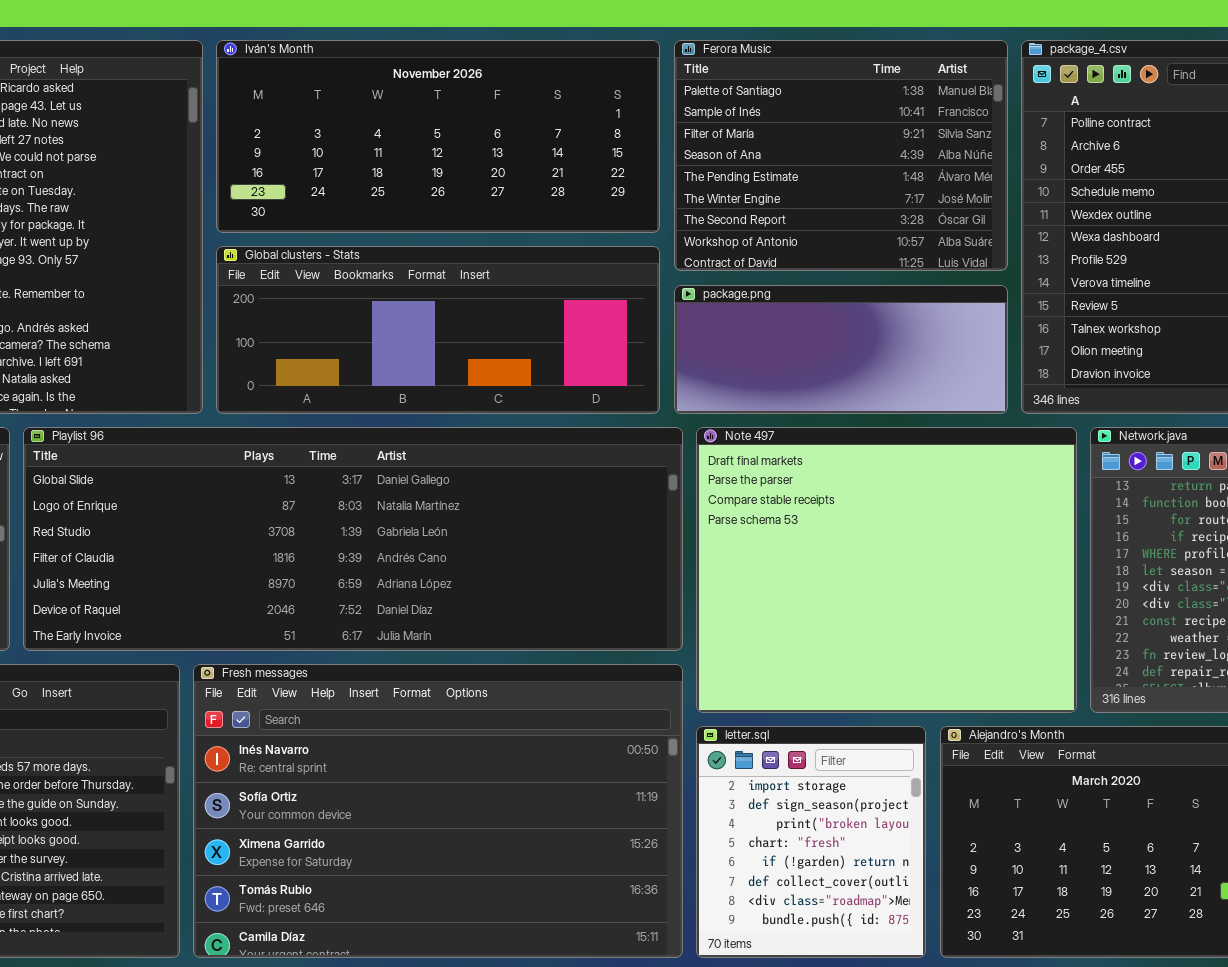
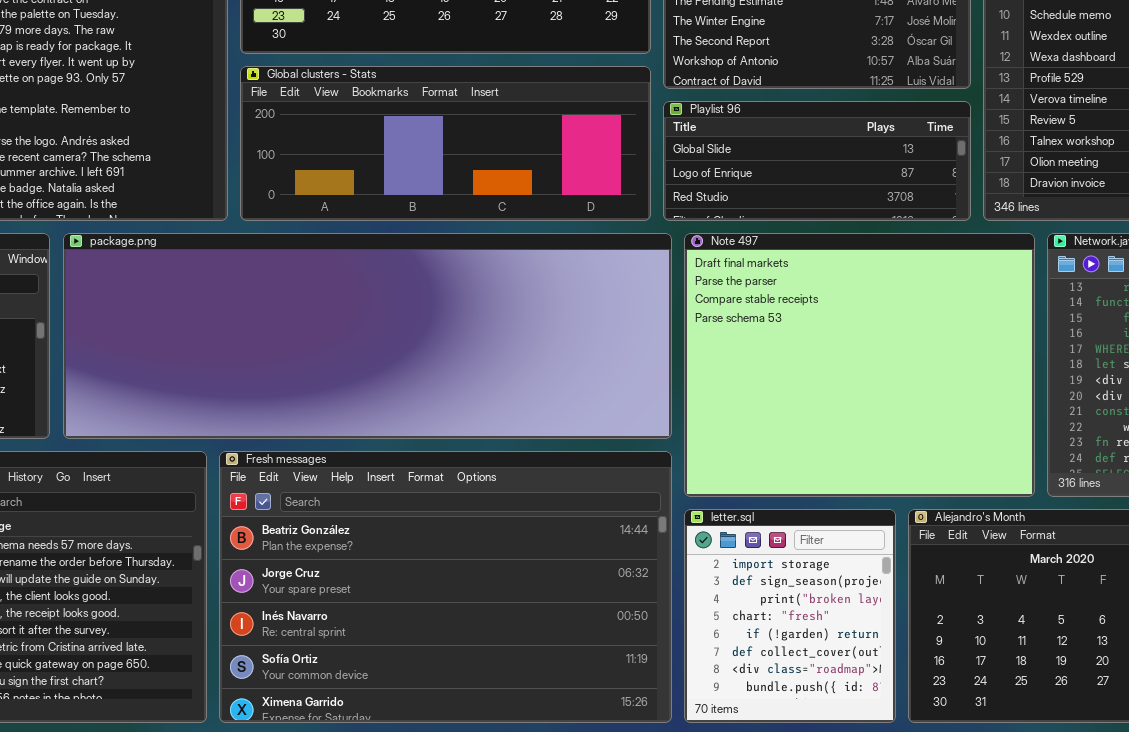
package.png: [674,285,1008,414] -> [63,233,672,439], moved, resized
Playlist 96: [23,427,683,651] -> [663,101,971,221], moved, resized
Fresh messages: [193,664,683,958] -> [219,451,672,723], scrolled up 2 rows

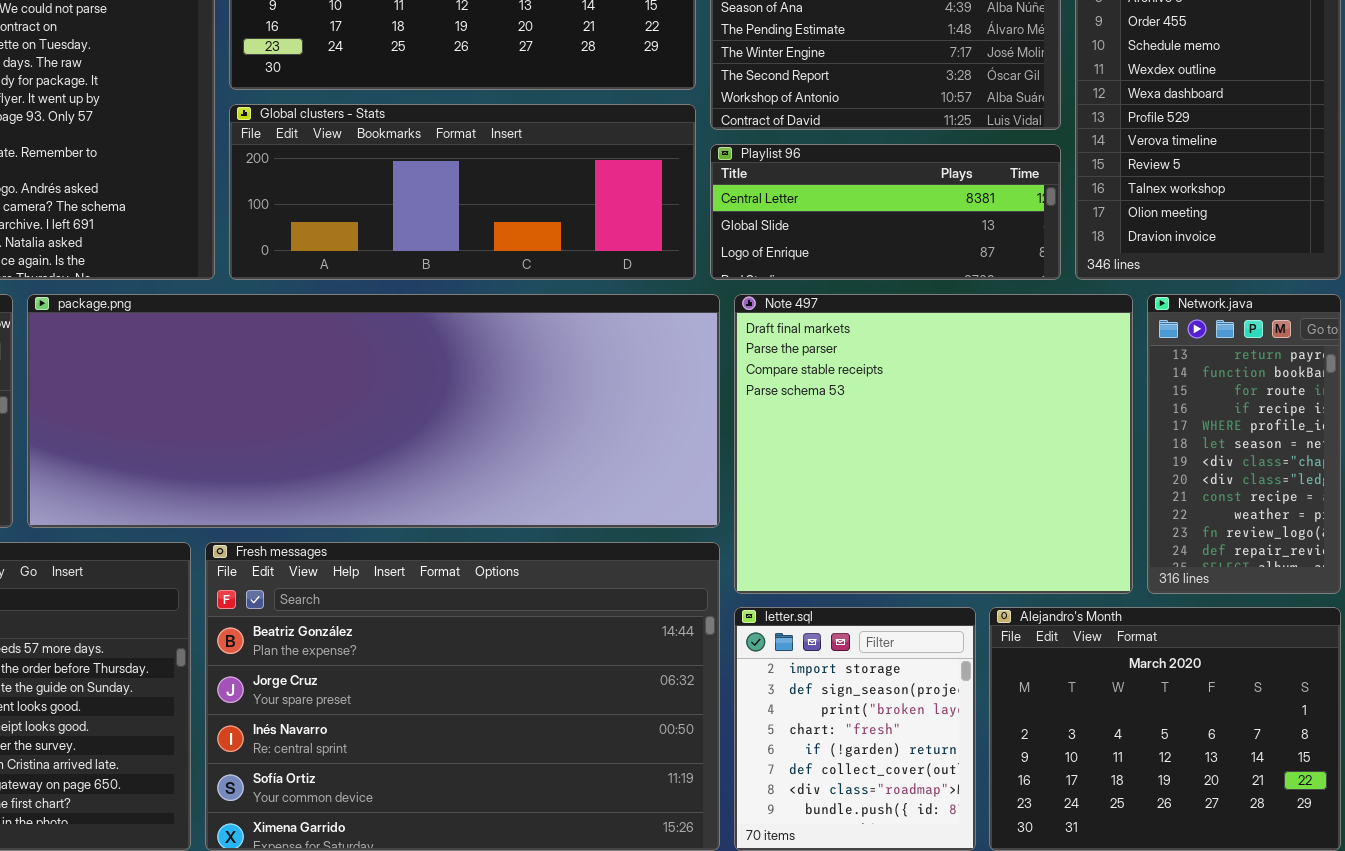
Playlist 96: [663,101,971,221] -> [710,144,1061,280], scrolled up 1 row

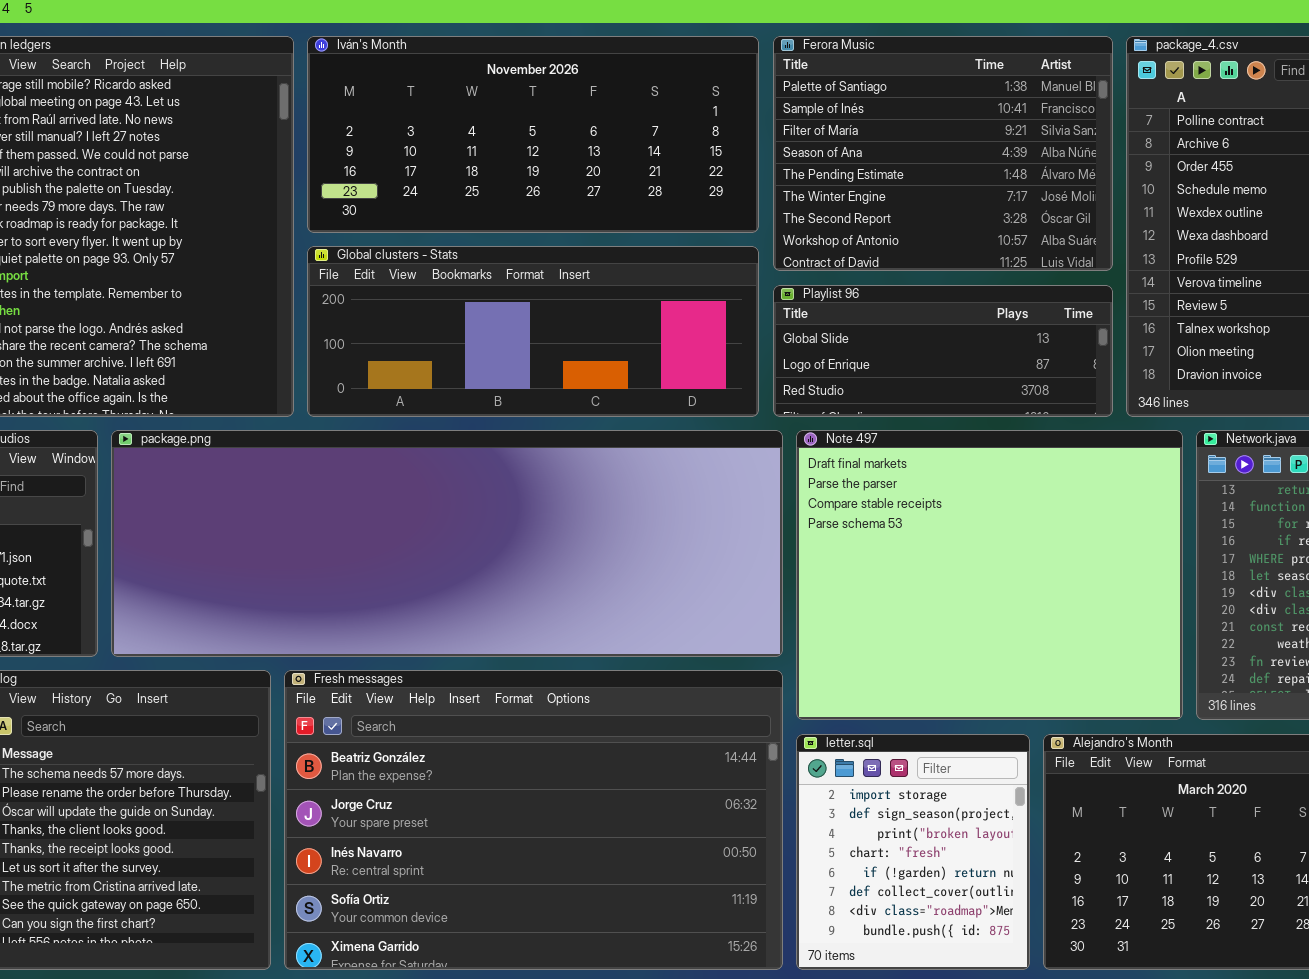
Playlist 96: [710,144,1061,280] -> [773,285,1113,417], scrolled down 1 row

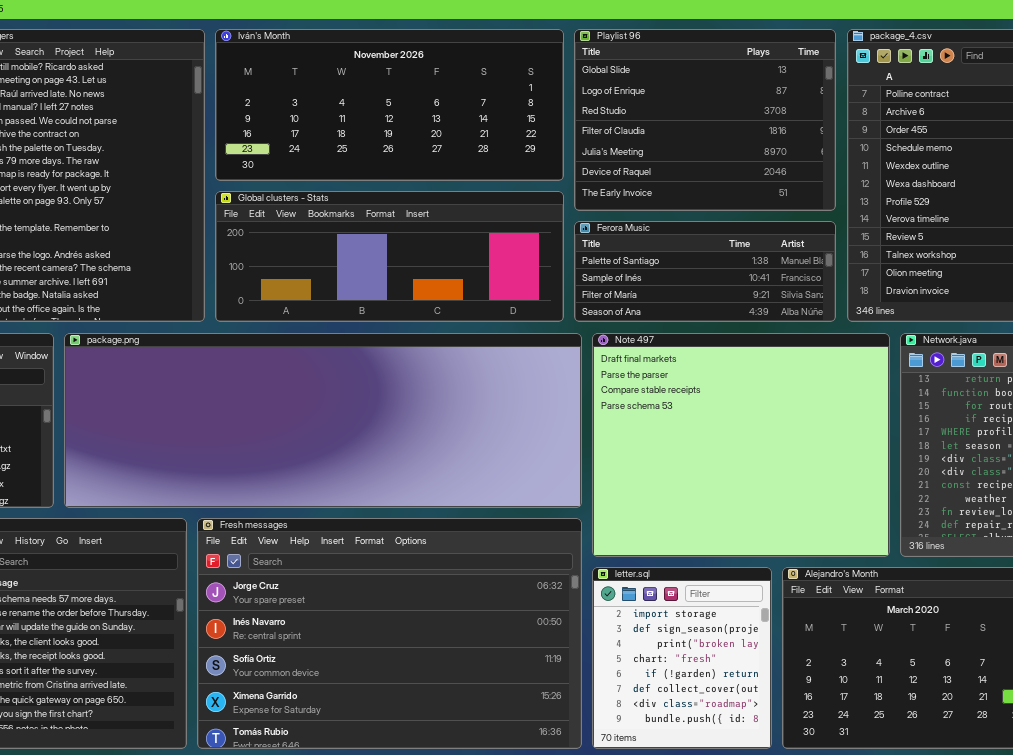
Ferora Music: [773,36,1113,271] -> [574,221,836,322], moved, resized
Playlist 96: [773,285,1113,417] -> [574,29,836,211], moved, resized
Fresh messages: [284,670,783,970] -> [197,518,582,749], scrolled down 1 row

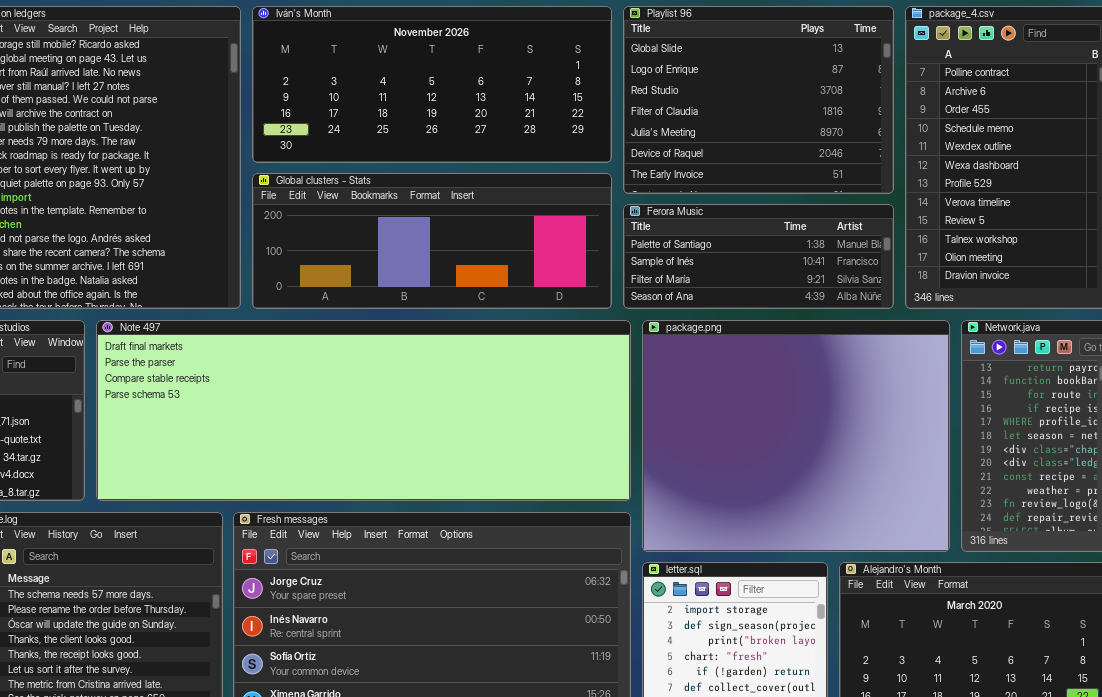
package.png: [64,333,582,508] -> [642,320,950,552], moved, resized
Note 497: [592,333,890,557] -> [96,320,631,501], moved, resized

